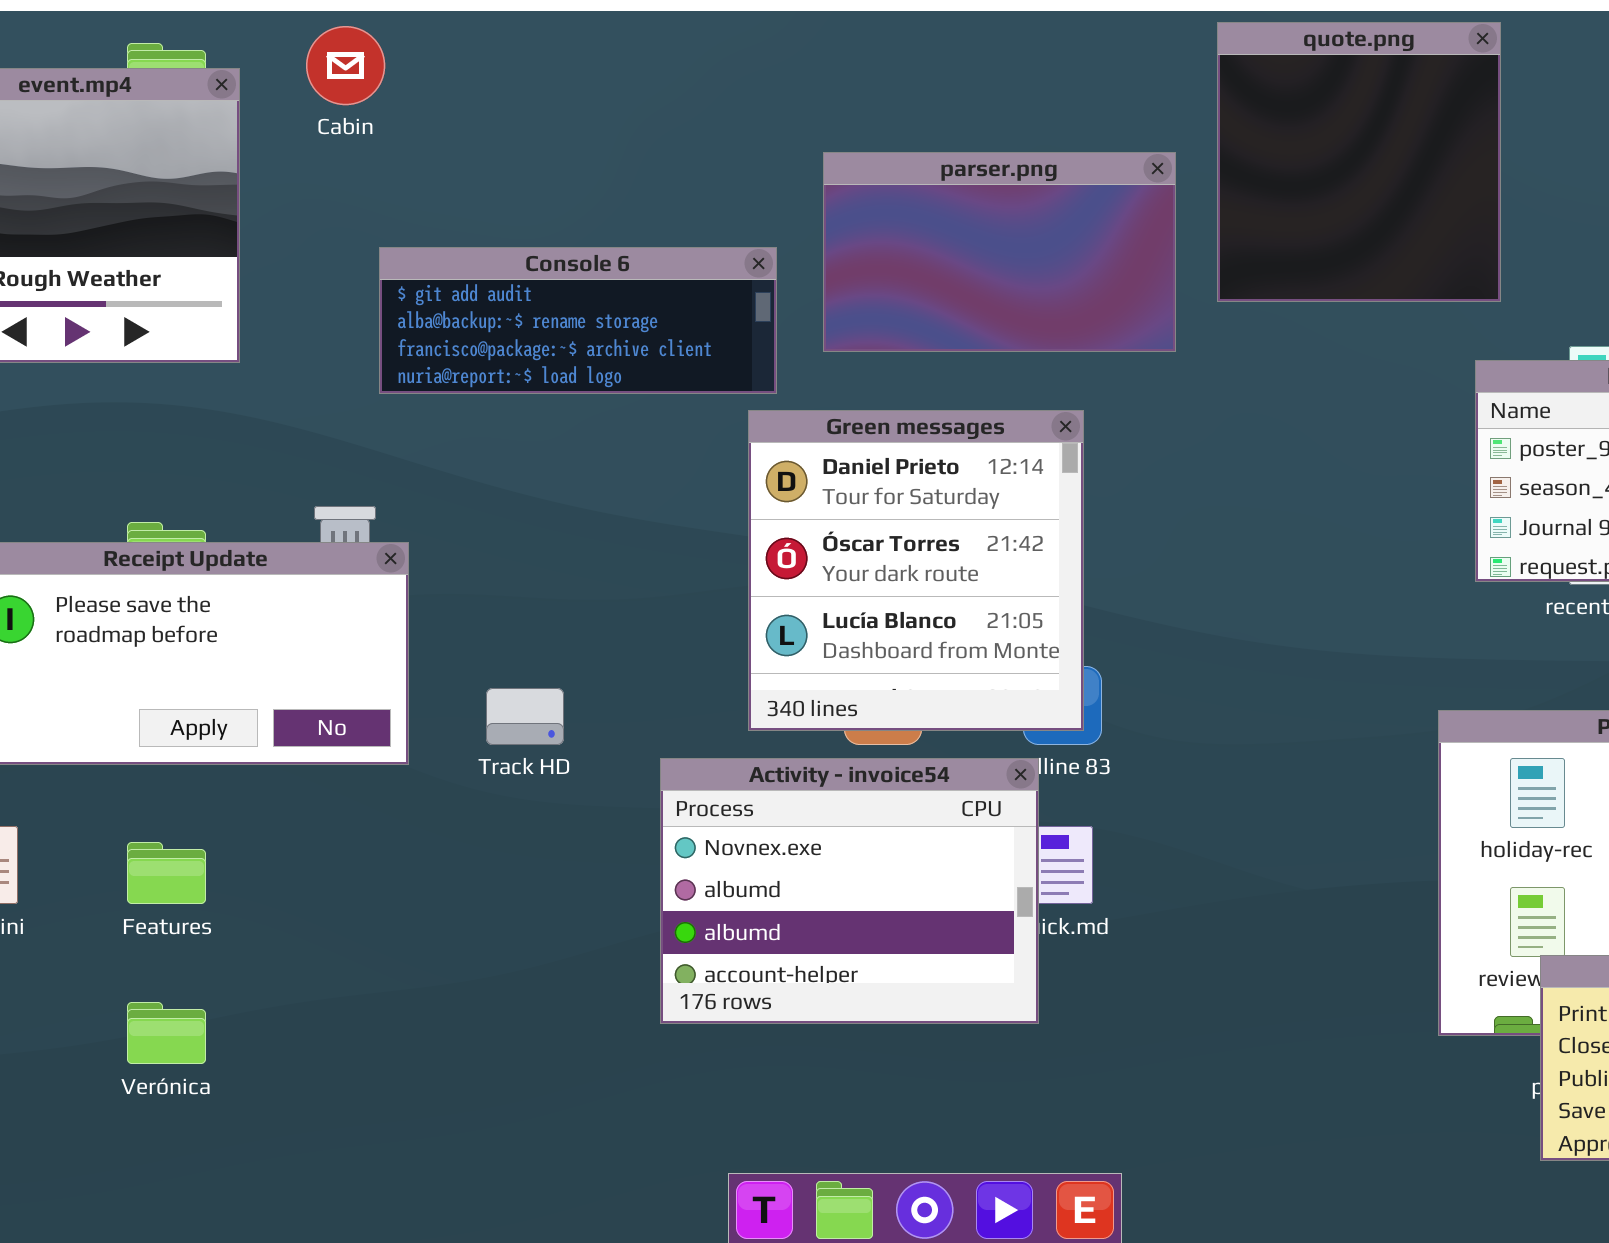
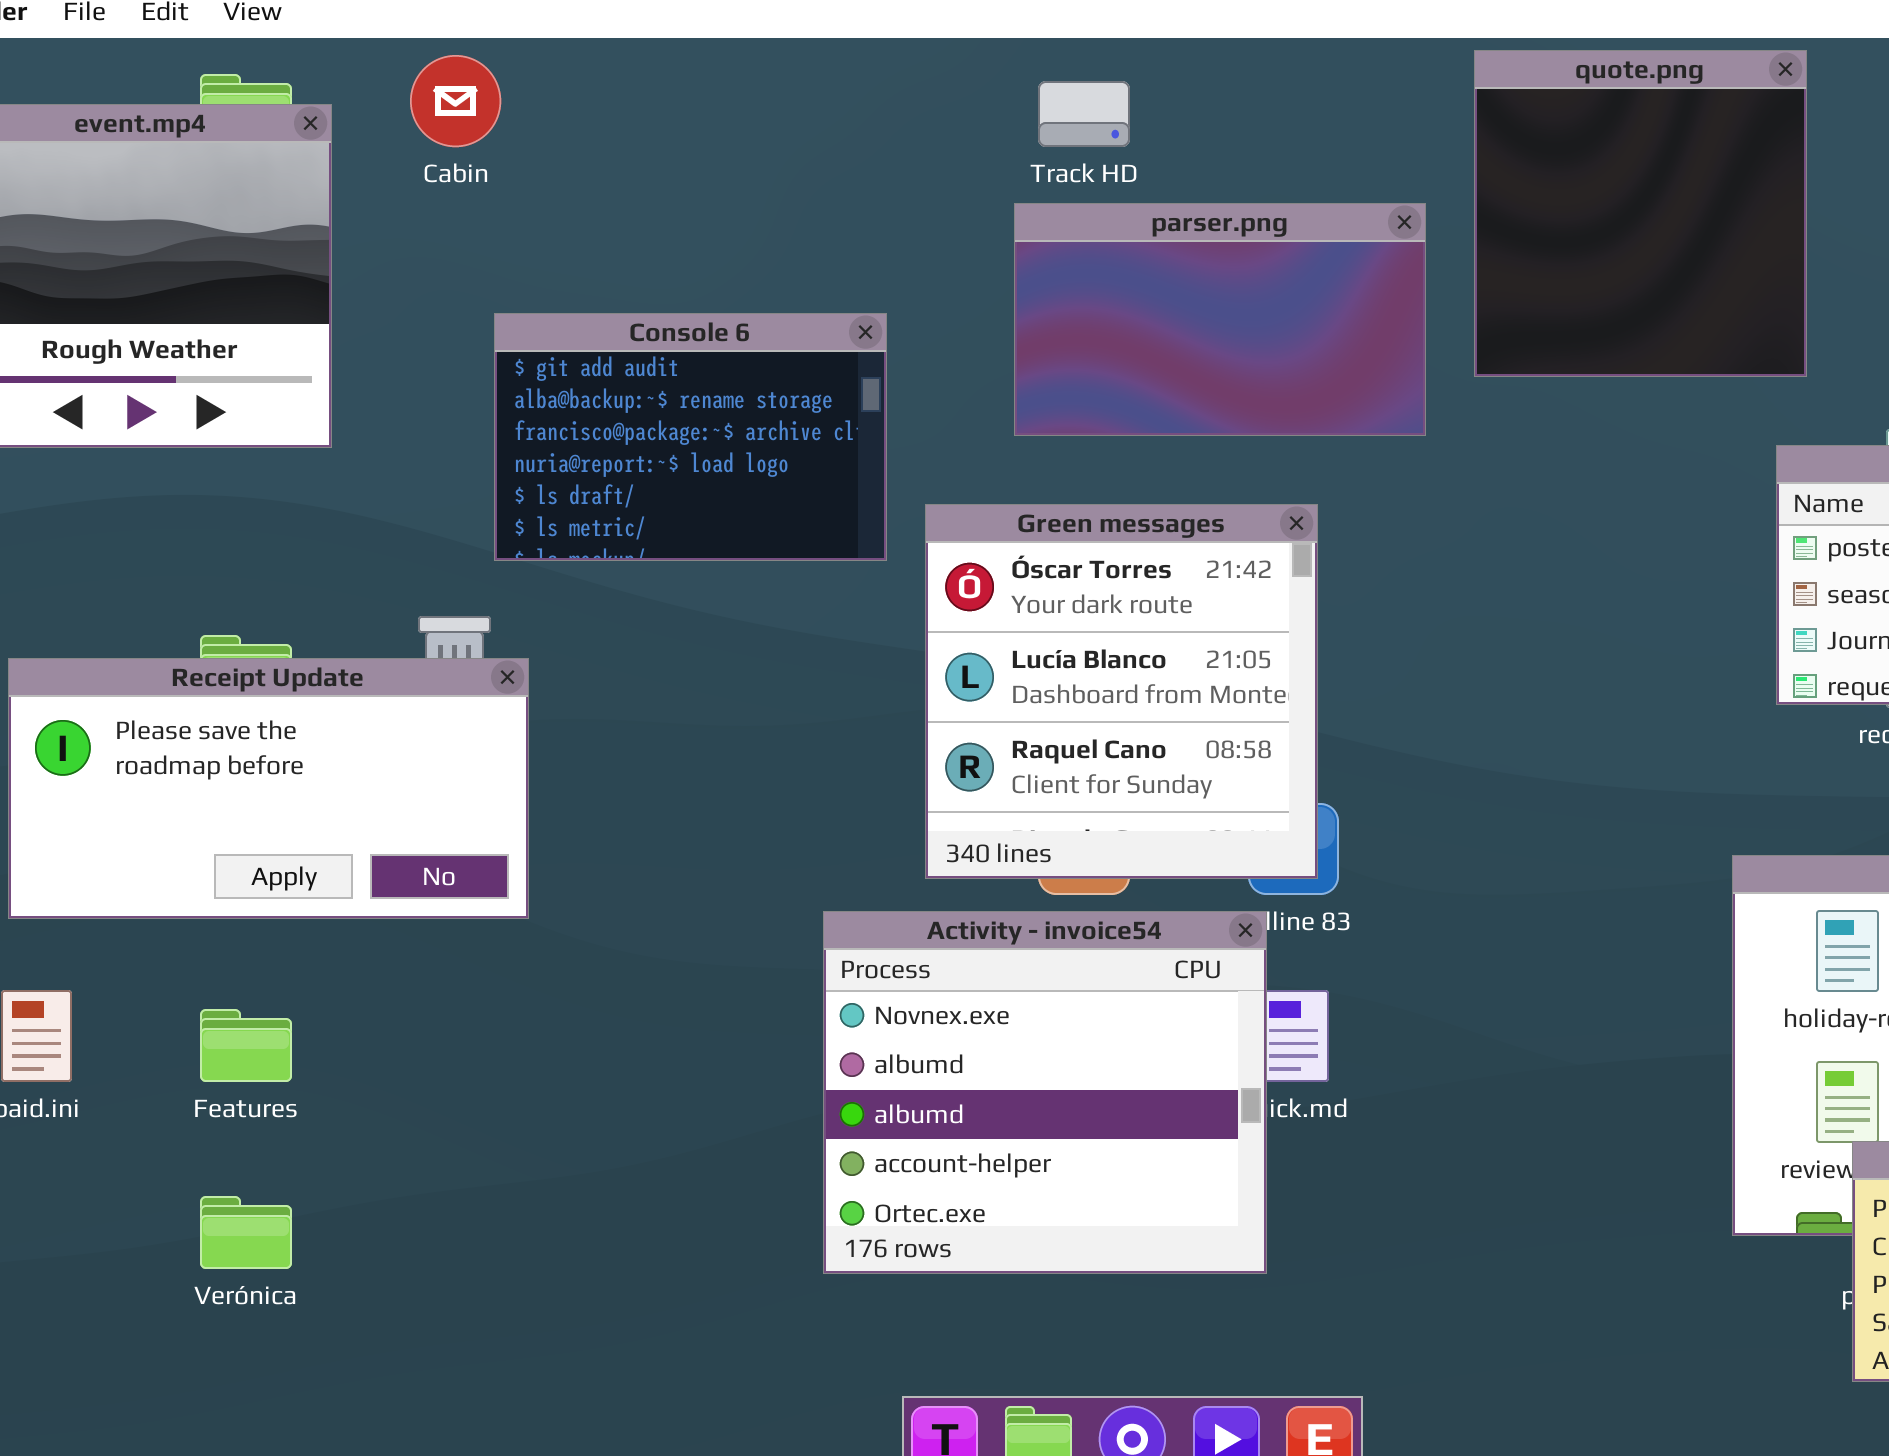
Console 6: [379,247,777,394] -> [494,313,887,561], resized
Green messages: [748,410,1084,731] -> [925,504,1318,879], scrolled down 1 row
Track HD: [486,688,564,745] -> [1038,81,1130,147], moved
Activity - invoice54: [660,758,1039,1024] -> [823,911,1267,1274], resized

